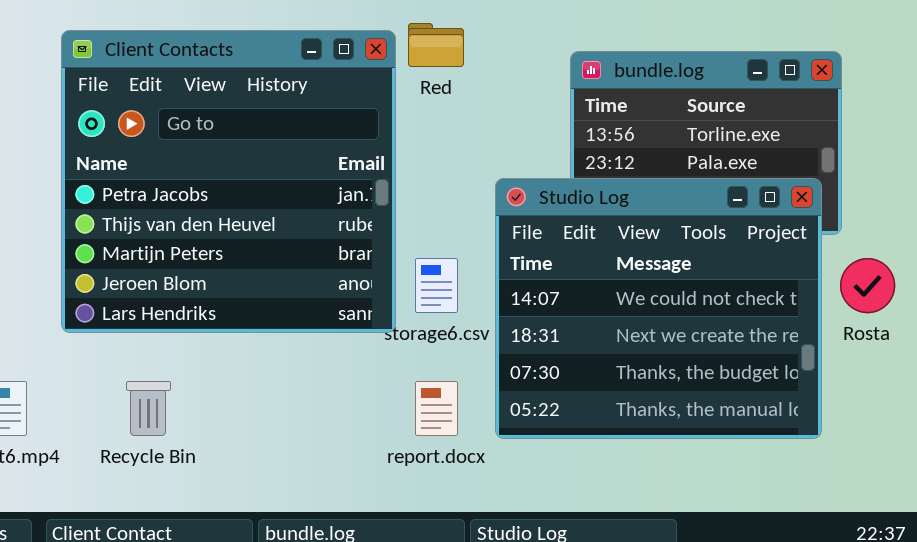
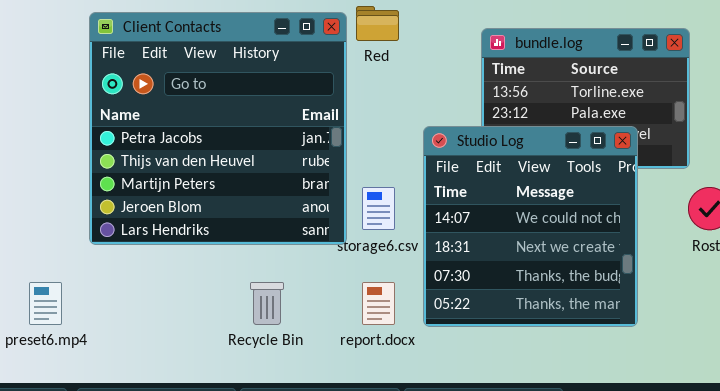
Studio Log: [495,178,822,439] -> [423,126,638,327], resized
Recycle Bin: [126,381,171,436] -> [250,282,284,325], moved

